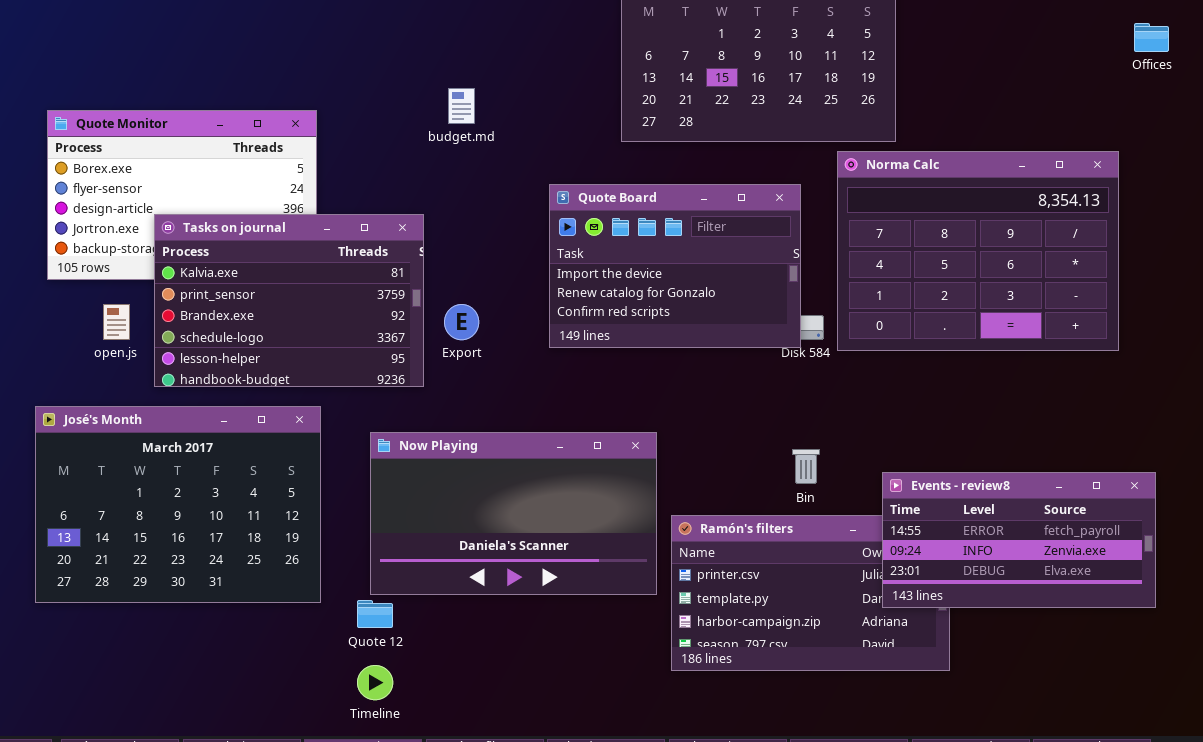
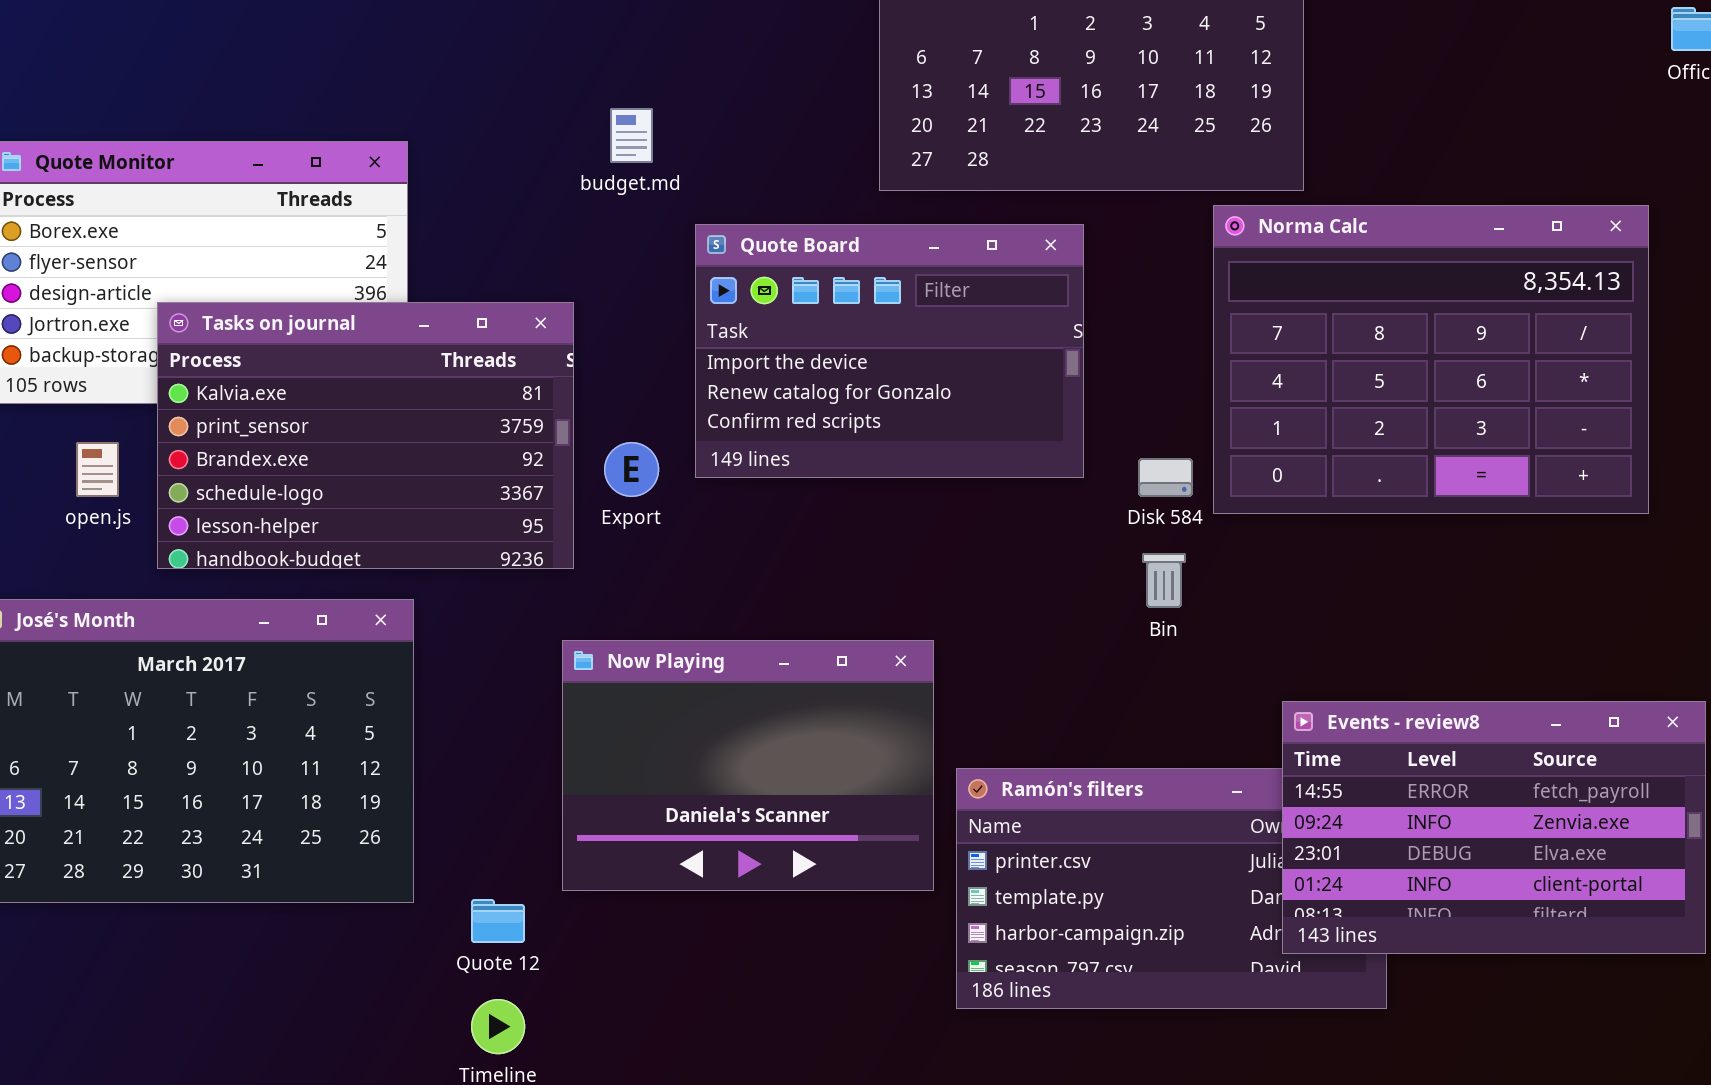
Quote Board: [549,184,801,348] -> [695,224,1084,478], moved
Now Playing: [370,432,657,595] -> [562,640,934,891], resized
Bin: [792,449,820,484] -> [1142,553,1186,608], moved
Events - review8: [882,472,1156,608] -> [1282,701,1706,954], resized

